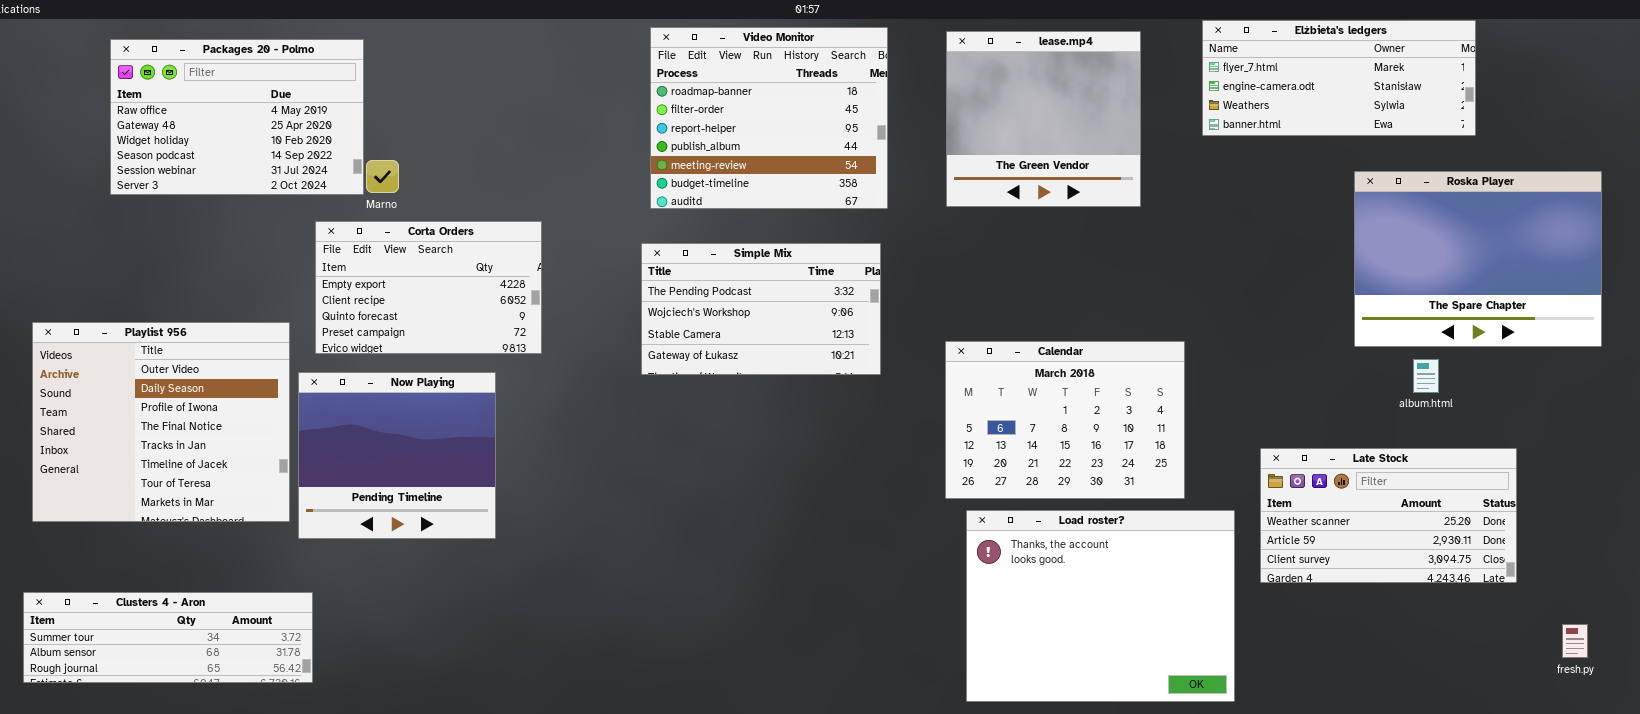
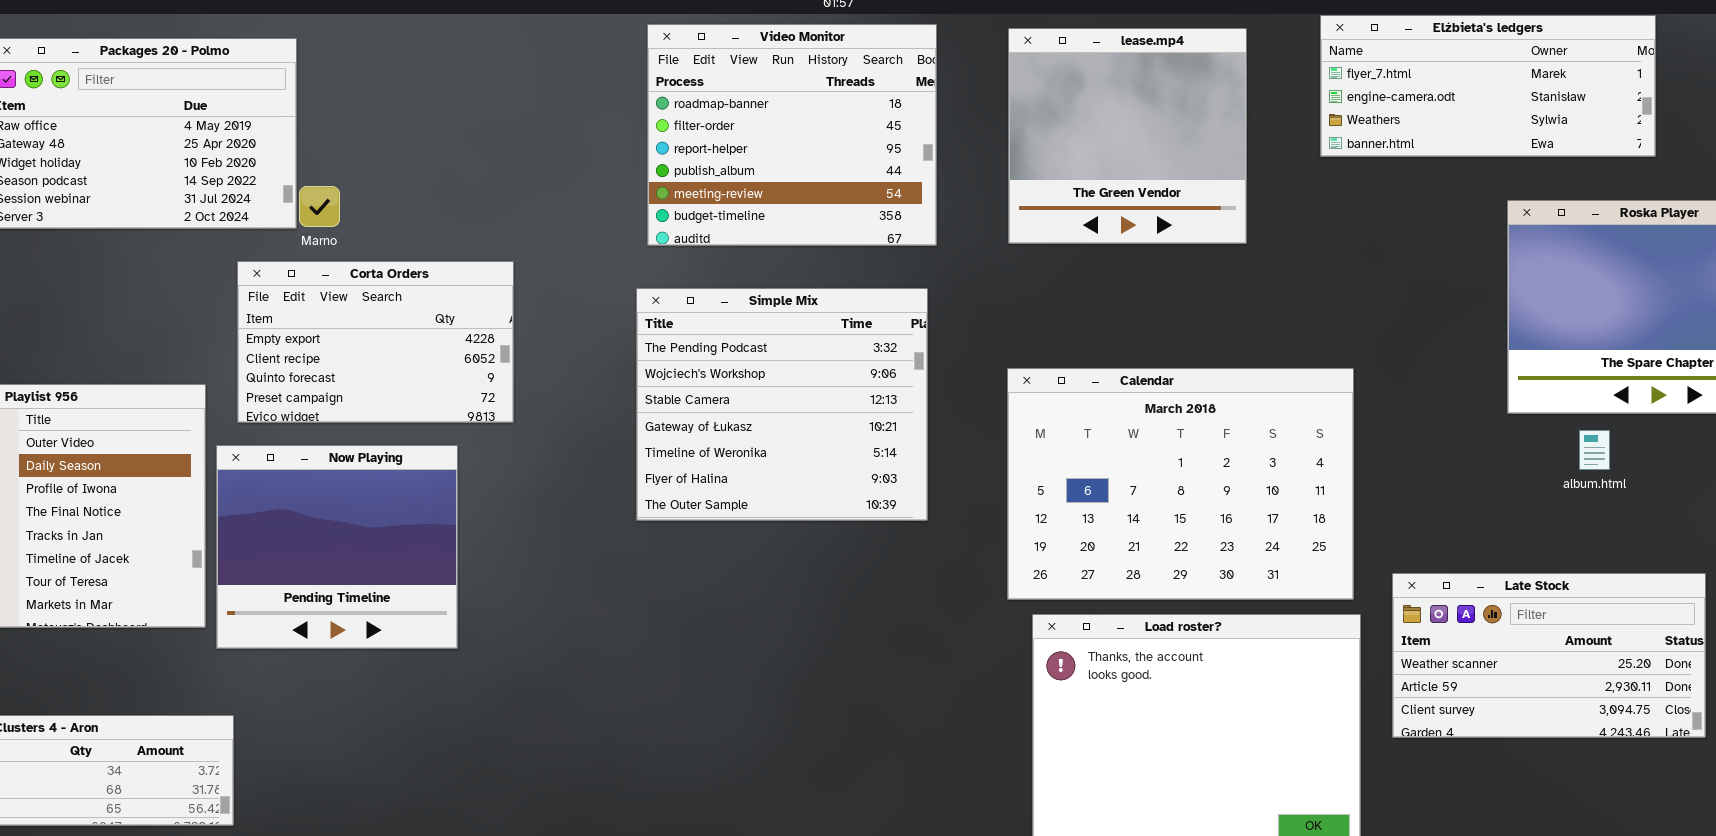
Simple Mix: [641,243,881,375] -> [636,288,928,521], resized
Calendar: [945,341,1185,499] -> [1007,368,1354,600], resized
Late Stock: [1260,448,1517,583] -> [1392,573,1706,738], moved

